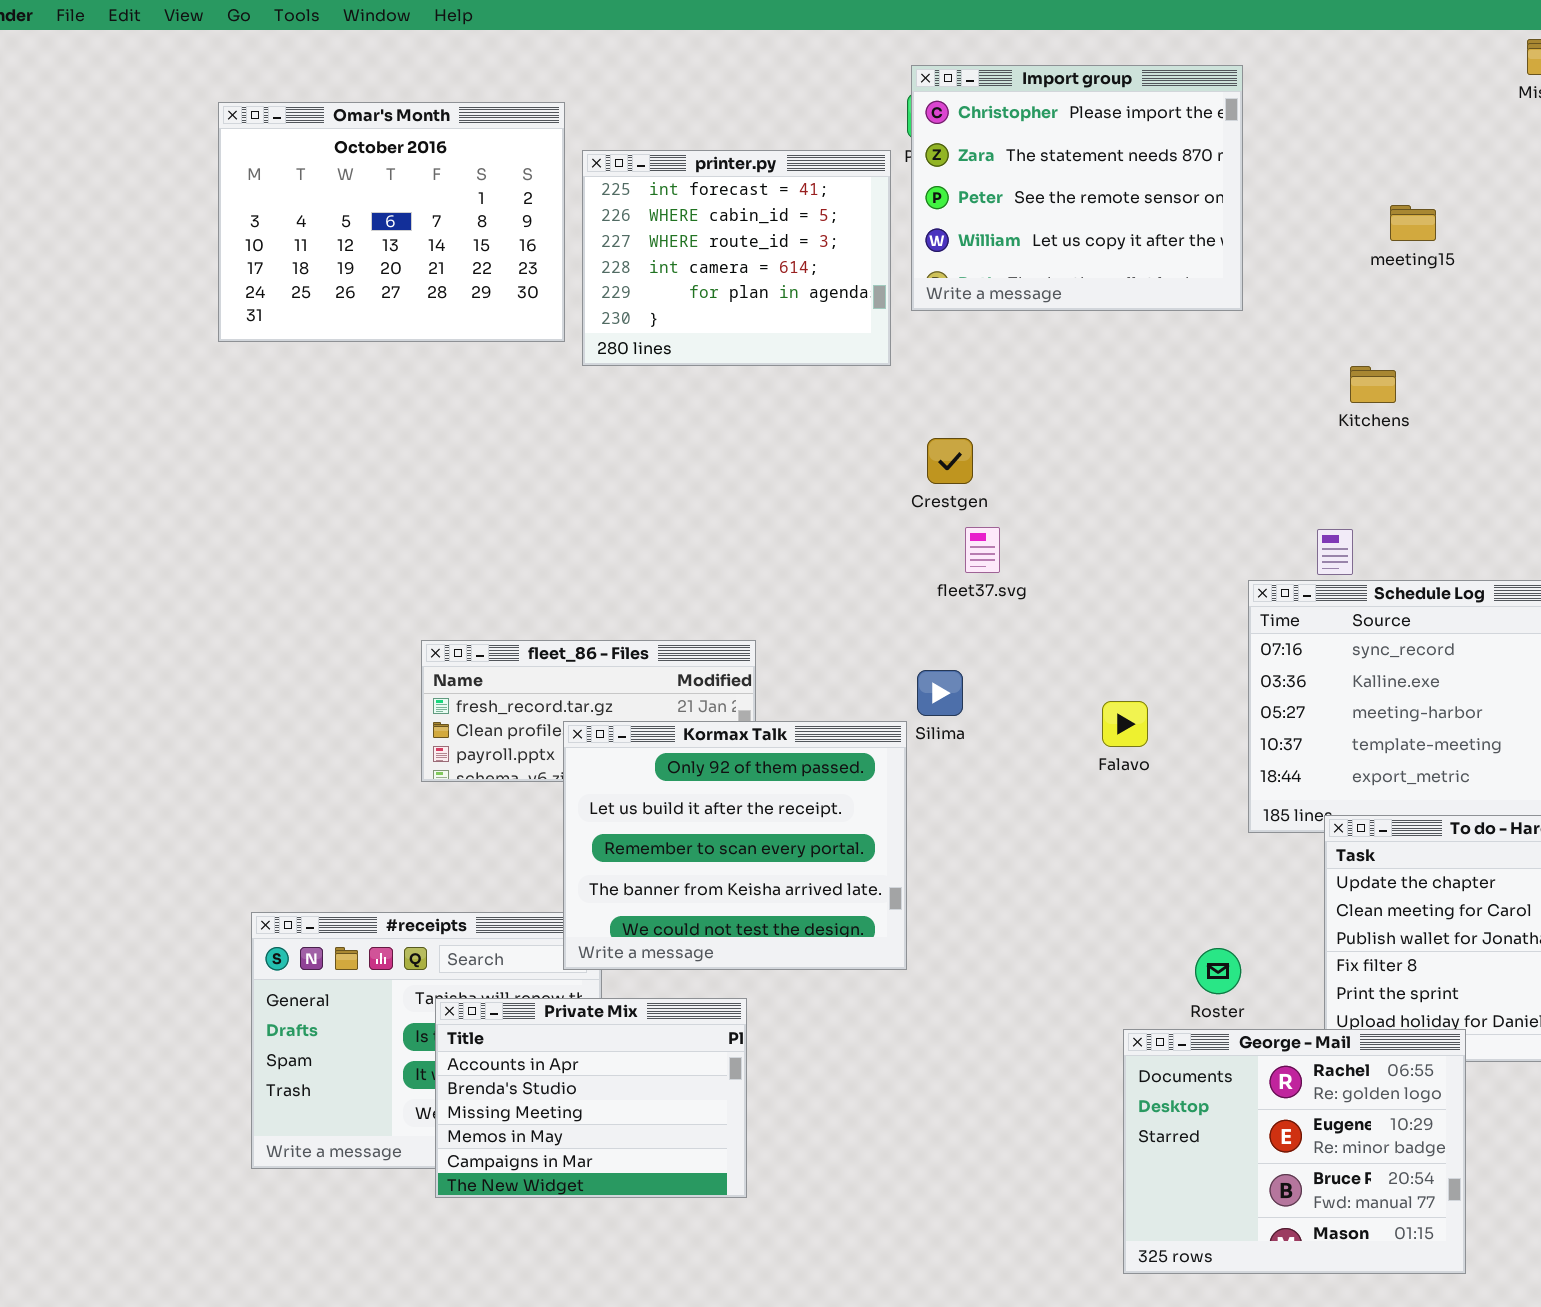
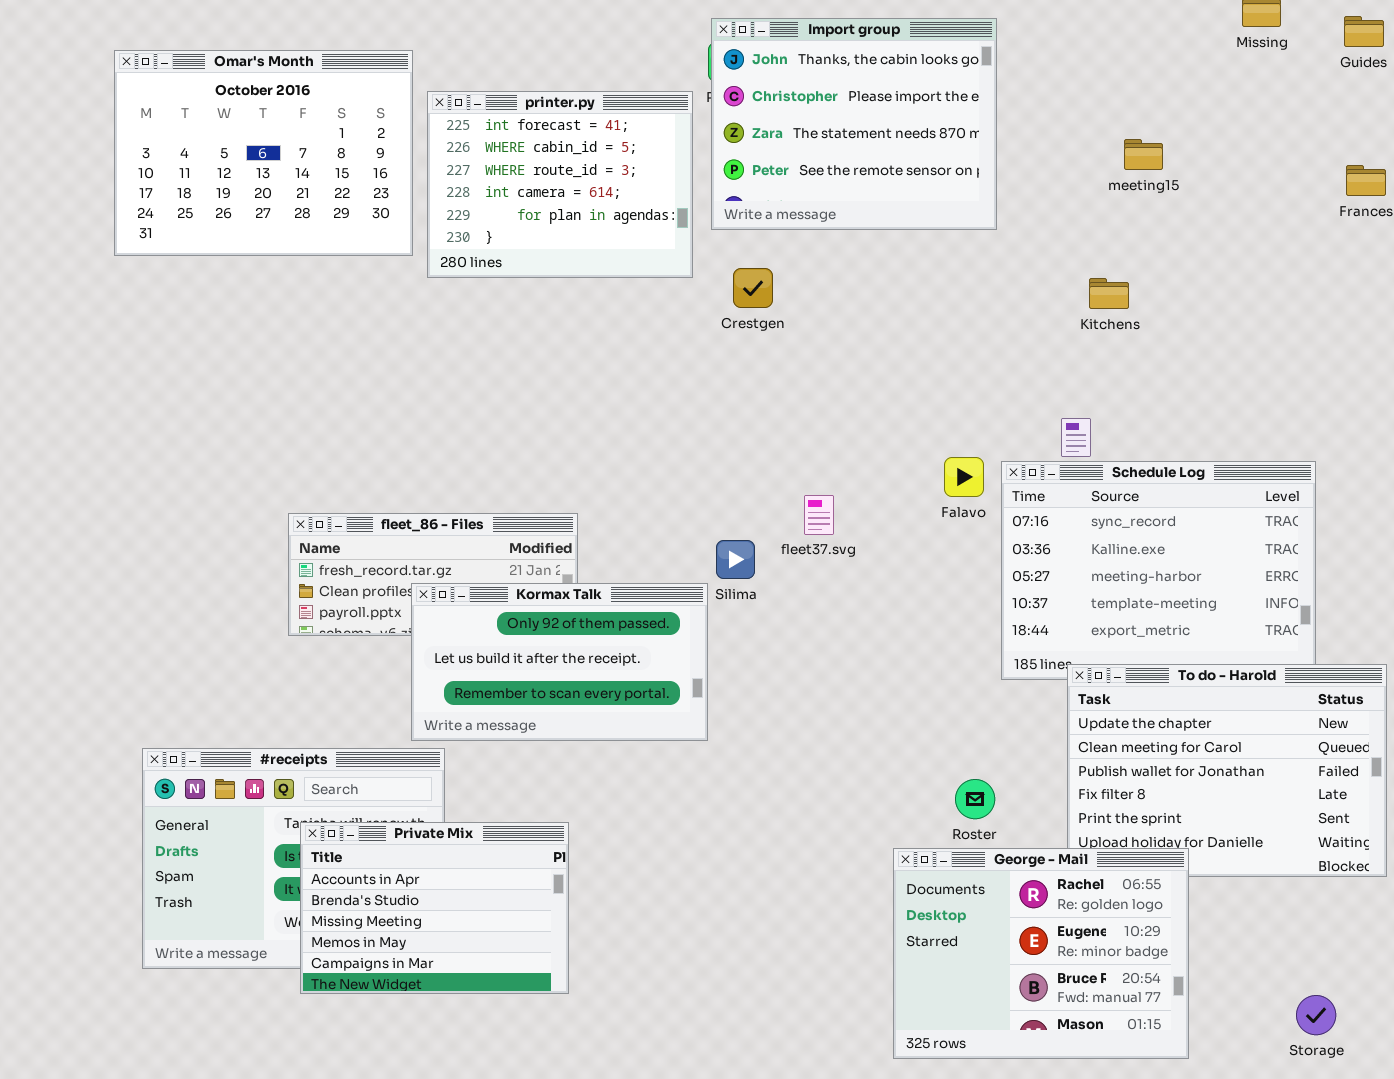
Import group: [911,65,1243,311] -> [711,18,997,230], scrolled up 1 row
Crestgen: [927,438,973,484] -> [733,268,773,308], moved
fleet37.svg: [965,527,1000,573] -> [804,495,834,535], moved
Falavo: [1102,701,1148,747] -> [944,457,984,497], moved
Kormax Talk: [563,721,907,970] -> [411,583,708,741], resized

